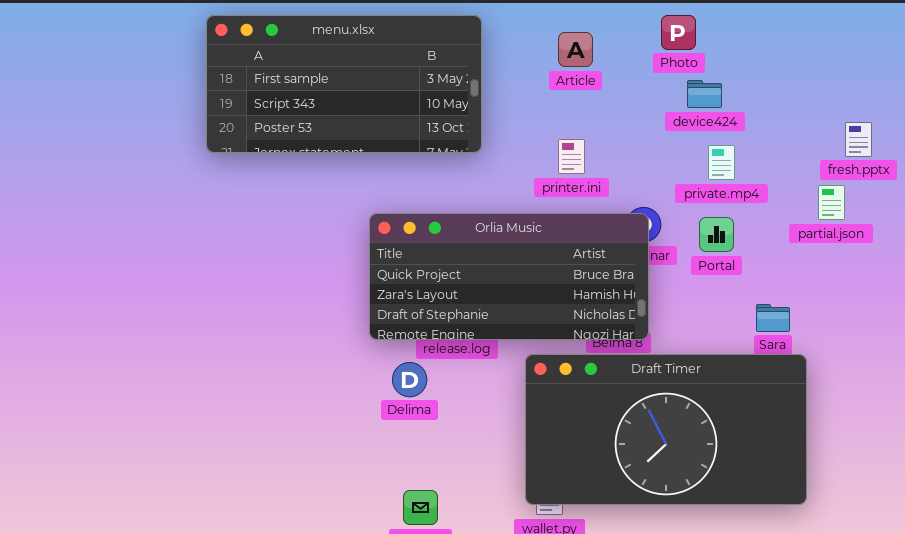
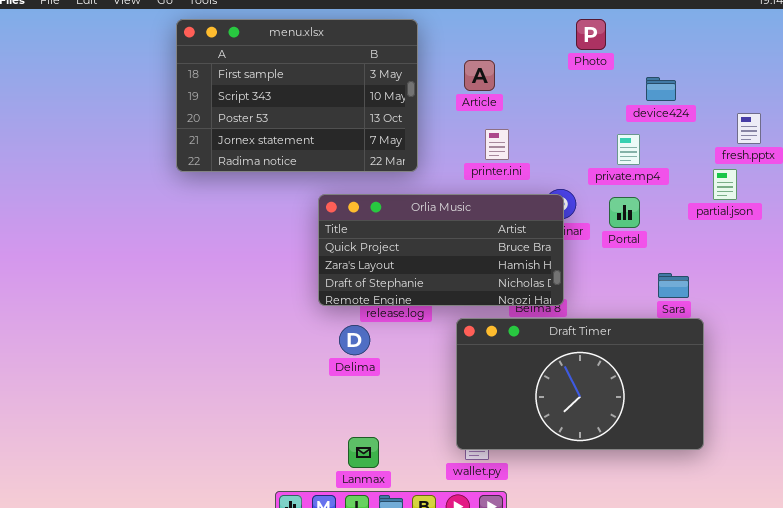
menu.xlsx: [206,15,482,153] -> [176,19,418,172], resized
Article: [558,32,593,67] -> [464,60,495,91], moved
device424: [687,80,722,108] -> [646,77,676,101], moved

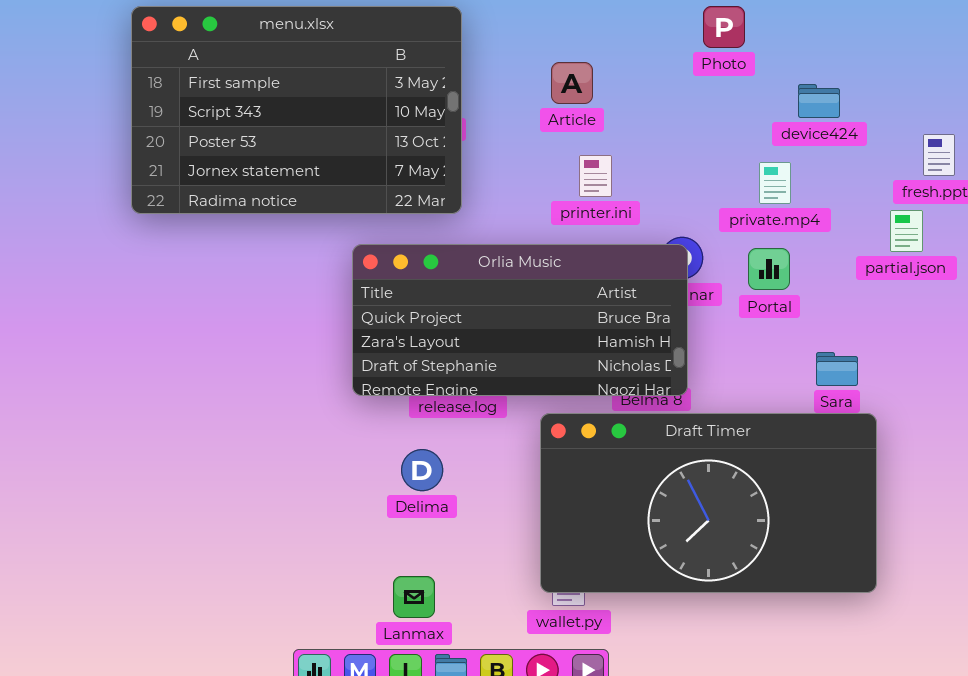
menu.xlsx: [176,19,418,172] -> [131,6,462,214], moved
Delima: [339,325,370,355] -> [401,449,443,491], moved

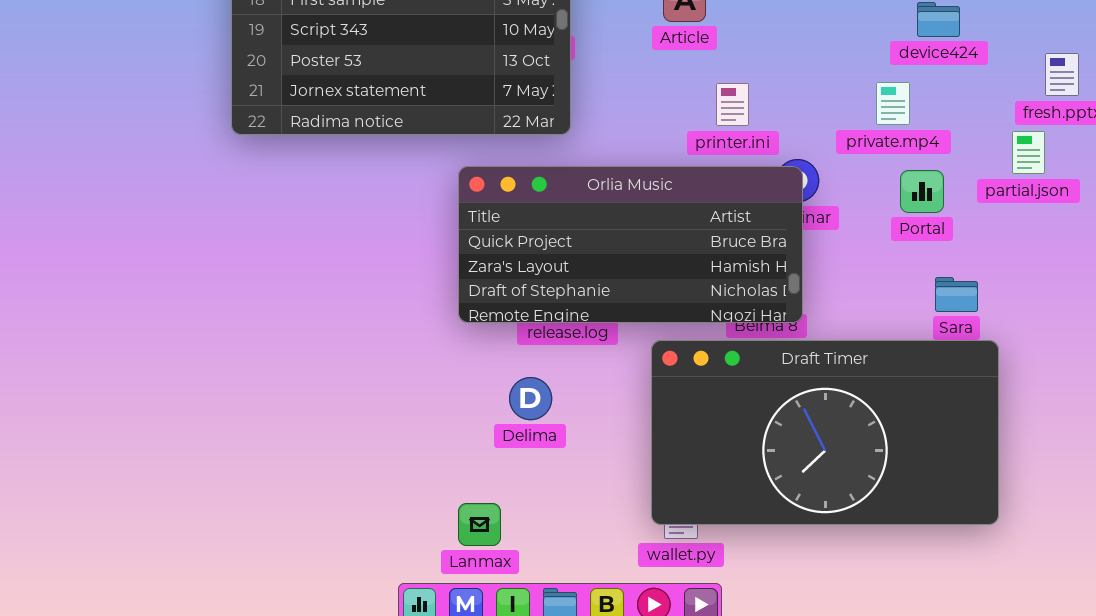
printer.ini: [579,155,612,197] -> [716,83,749,126], moved
Portal: [748,248,790,290] -> [900,170,944,213], moved
Lanmax: [393,576,435,618] -> [458,503,501,546], moved

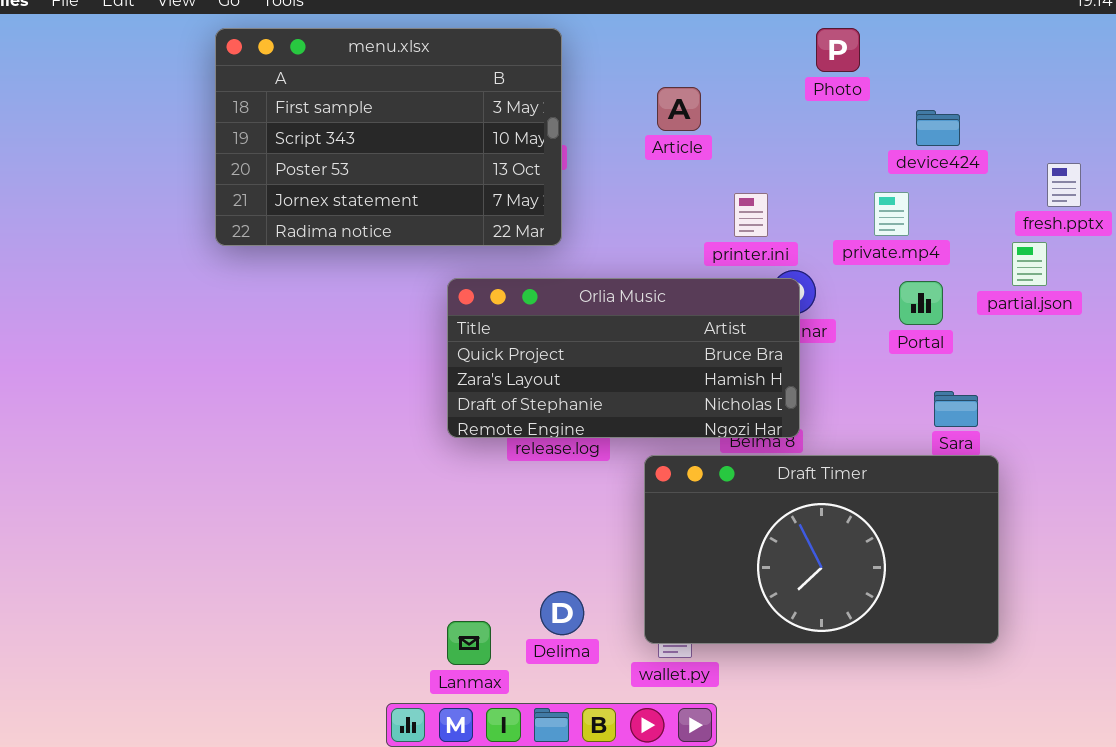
printer.ini: [716,83,749,126] -> [734,193,768,237], moved
Delima: [509,377,552,420] -> [540,591,584,635], moved

